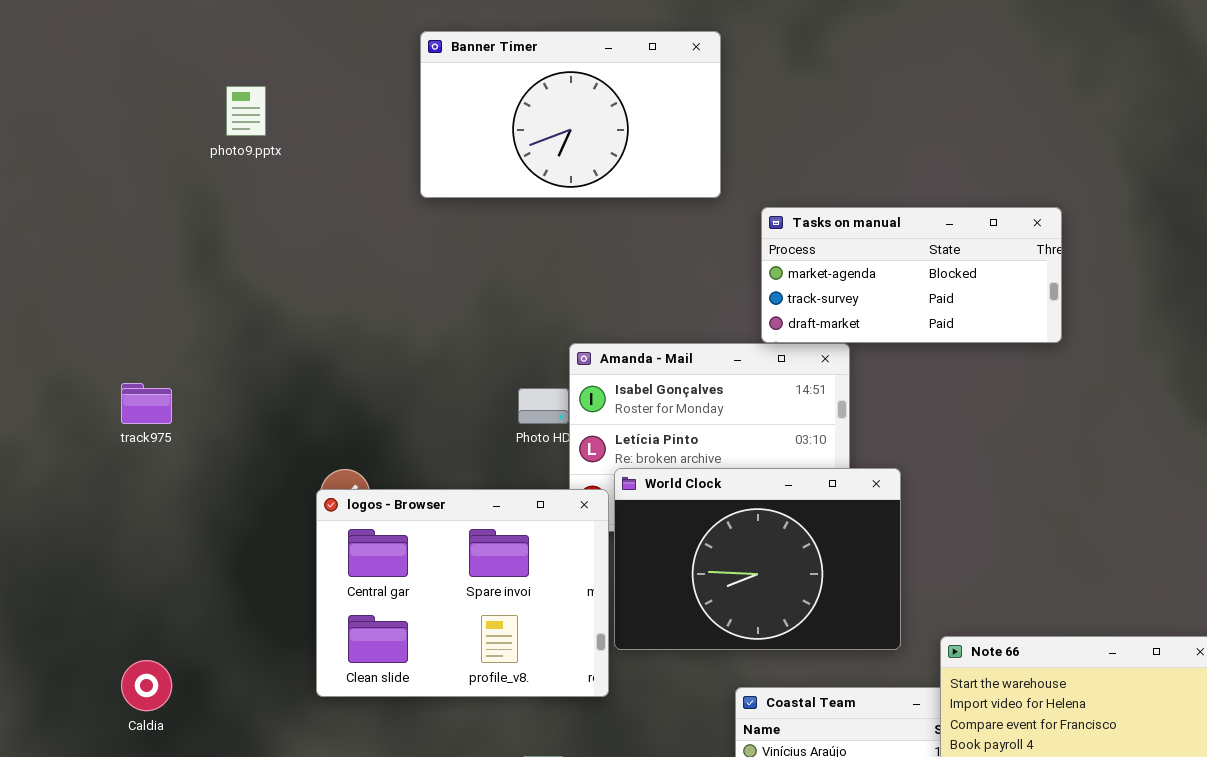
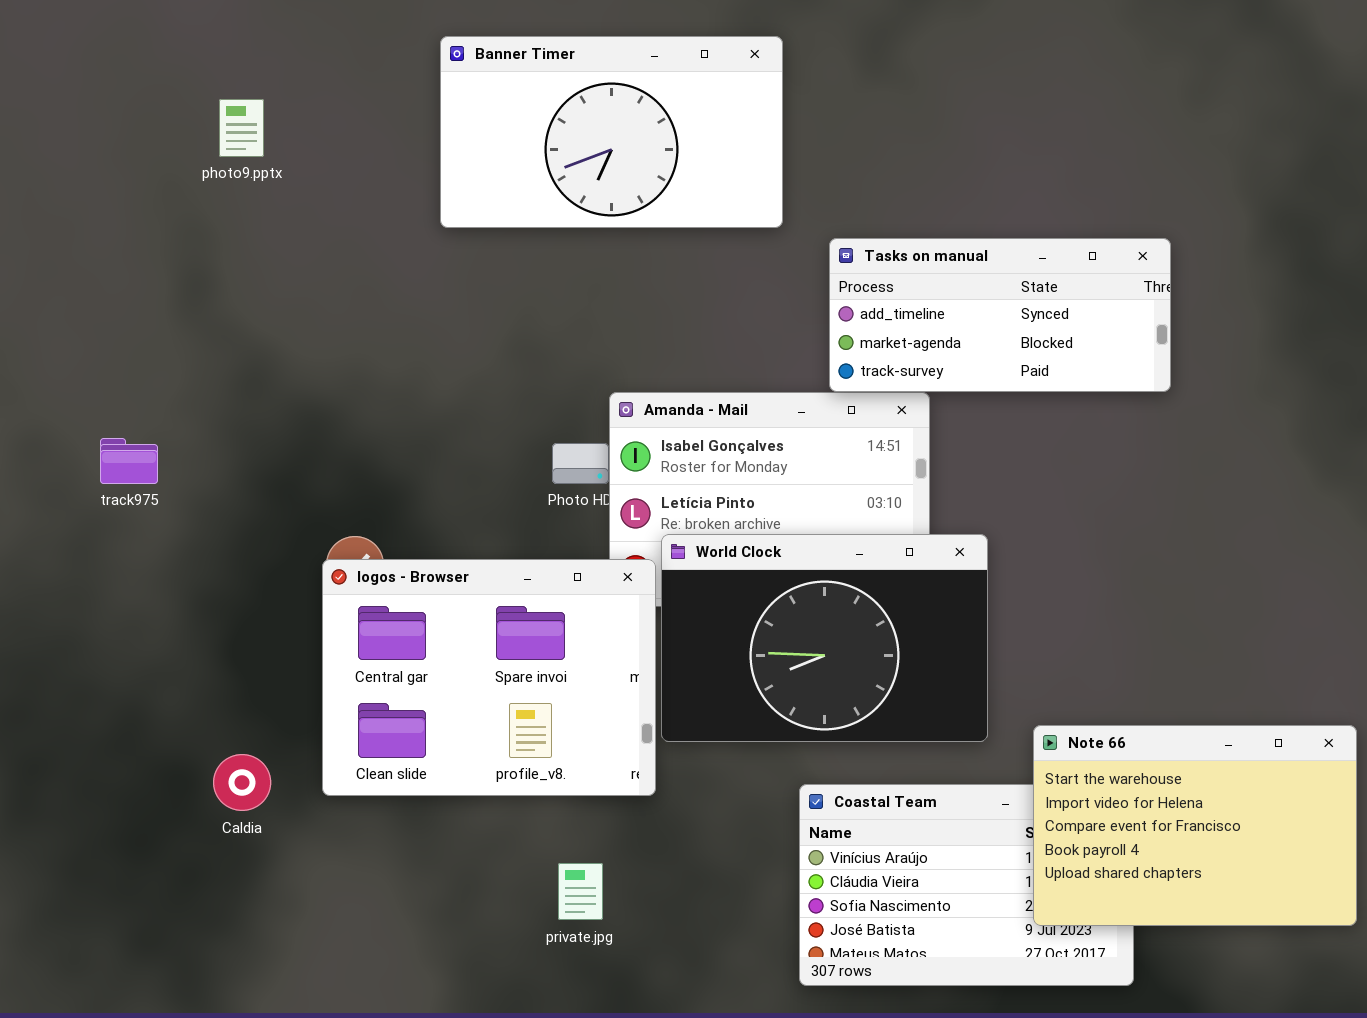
Tasks on manual: [761,207,1062,343] -> [829,238,1171,392], scrolled up 1 row
Caldia: [121,660,172,711] -> [213,754,271,811], moved

